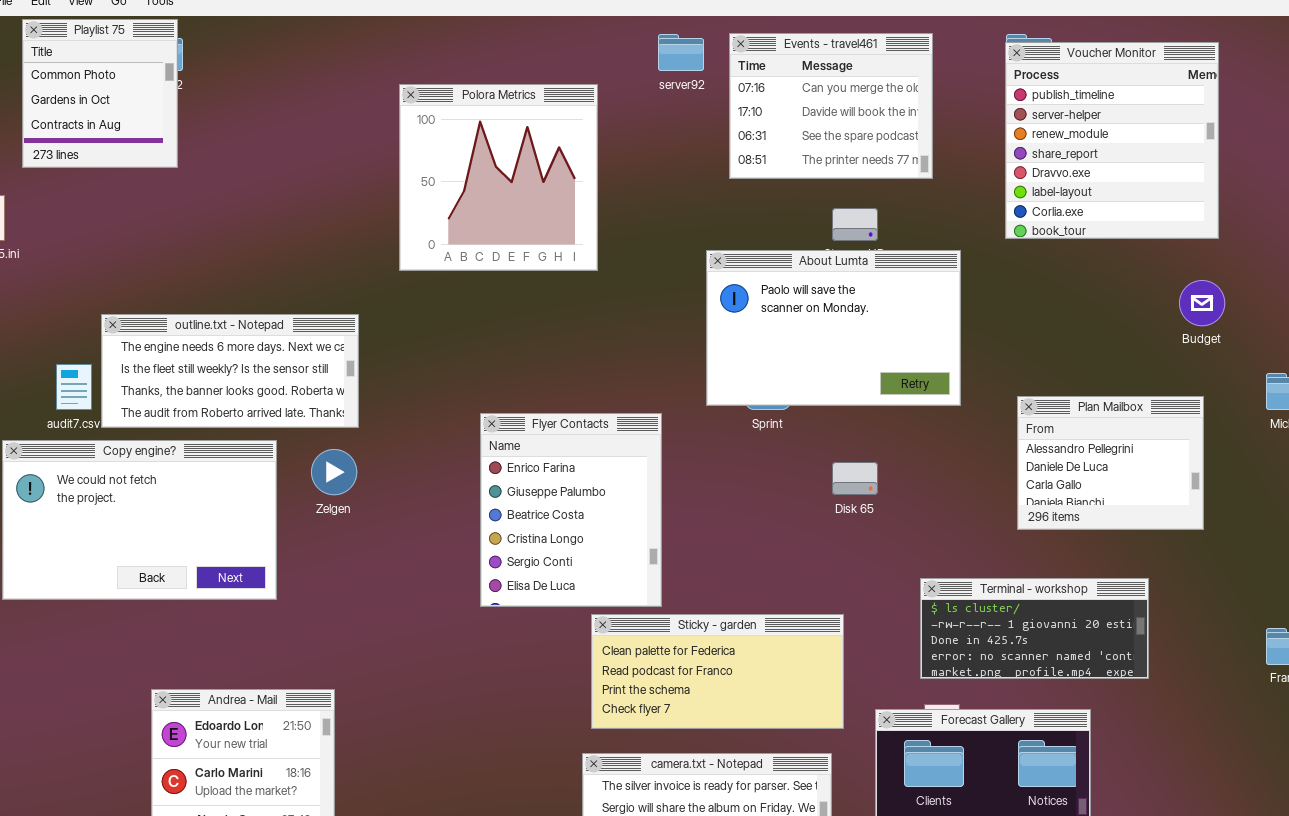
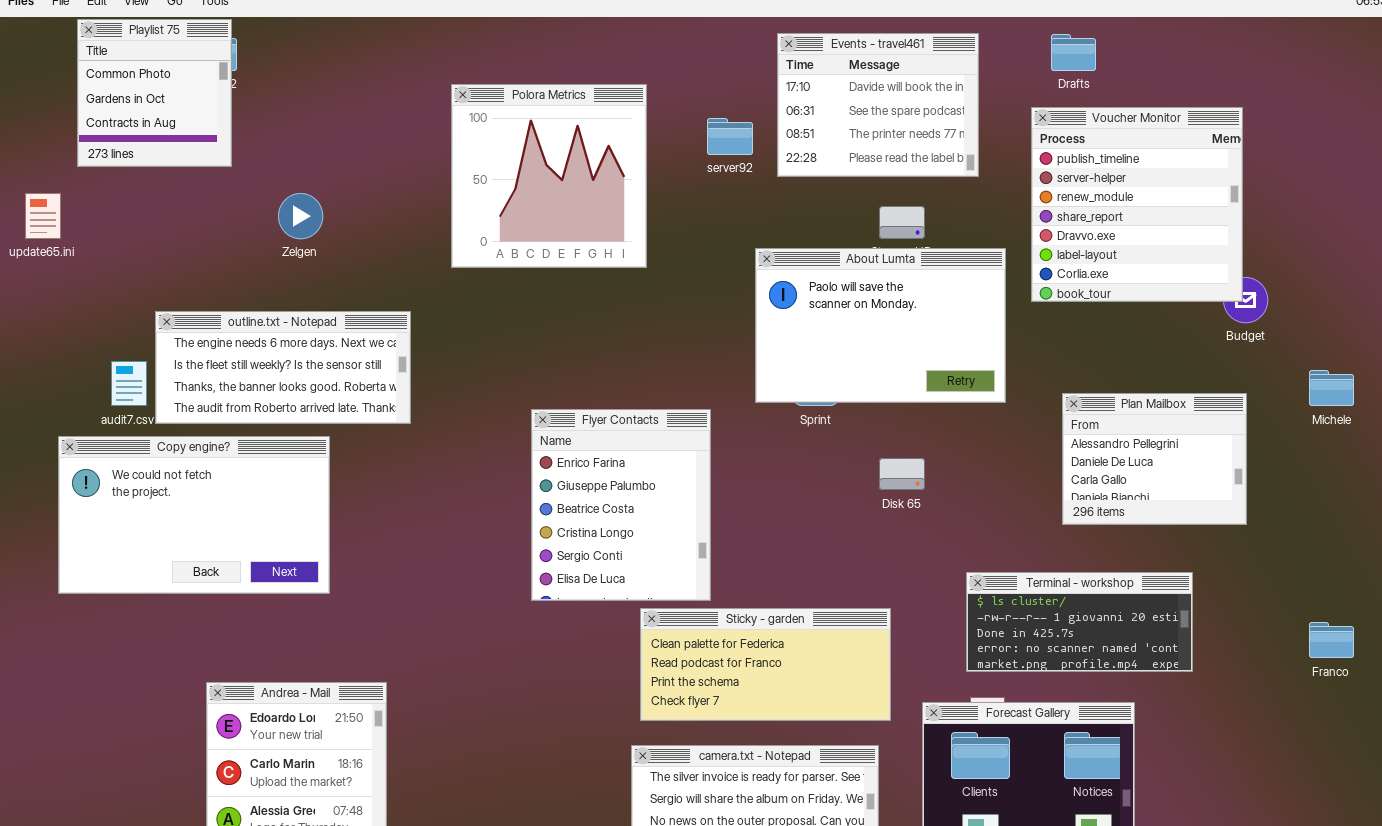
Events - travel461: [729,33,933,179] -> [777,33,979,177], scrolled down 1 row
server92: [658,34,704,71] -> [707,118,753,155], moved
Voucher Monitor: [1005,42,1219,239] -> [1031,107,1243,302], moved
Zelgen: [311,449,357,495] -> [278,193,323,239], moved

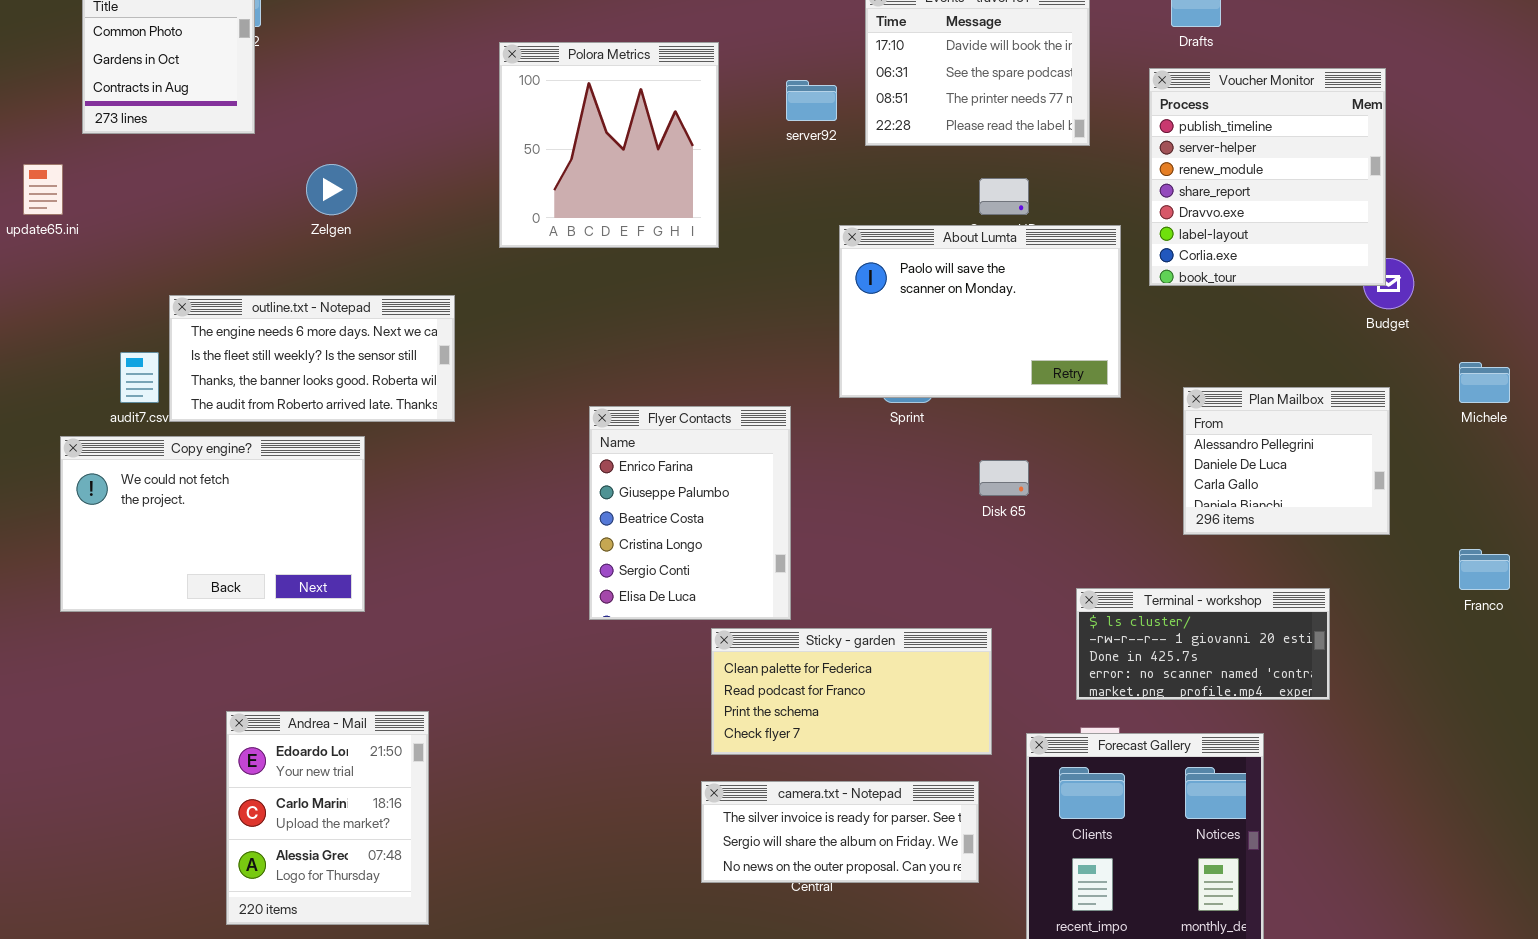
Franco: [1309,622,1354,658] -> [1459,549,1510,590], moved

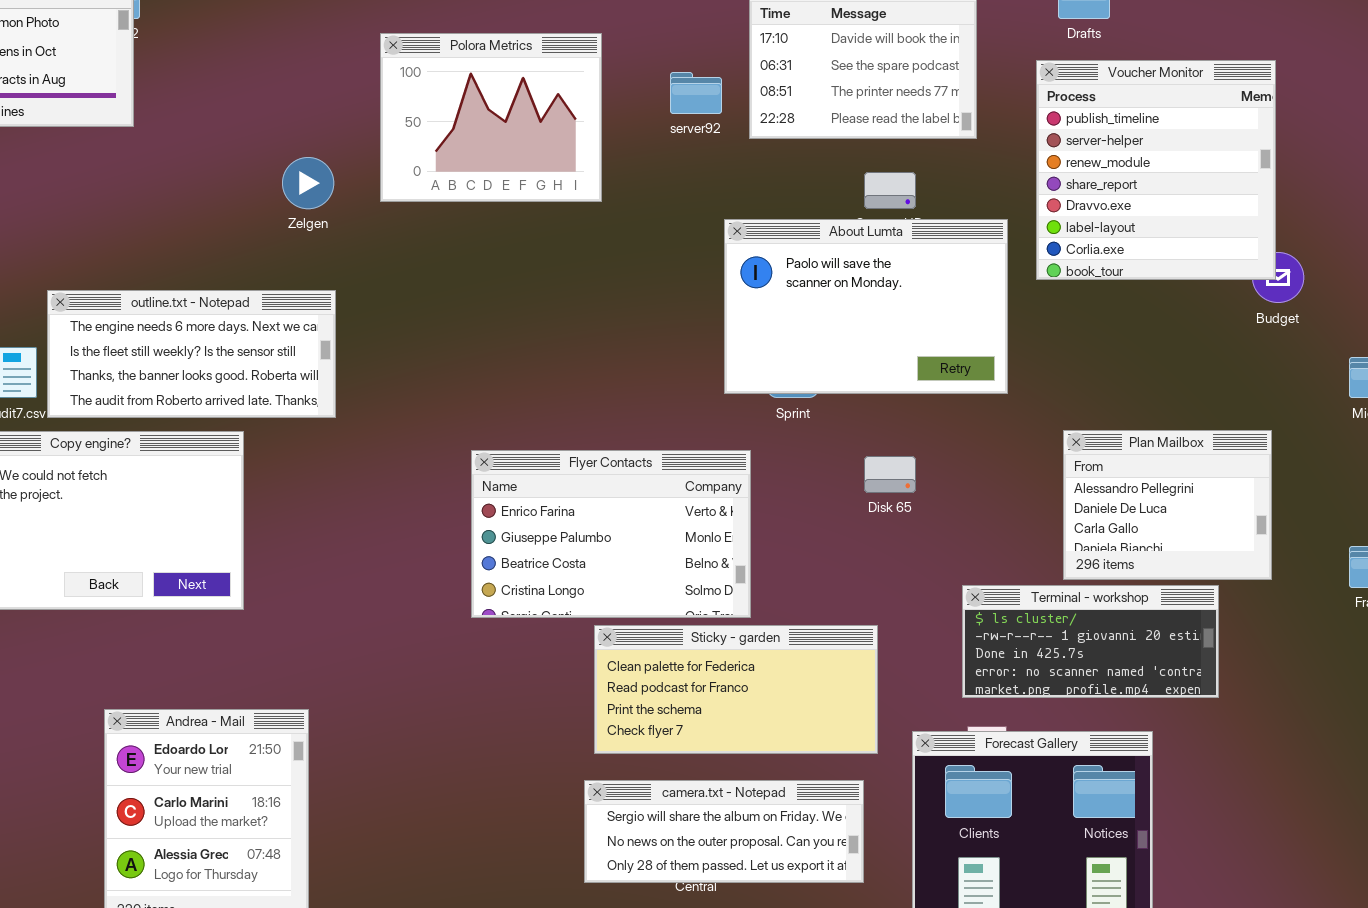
Polora Metrics: [499,42,719,248] -> [380,33,602,202], resized
Zelgen: [306,164,357,215] -> [282,157,334,209], moved
Plan Mailbox: [1183,387,1390,535] -> [1063,430,1272,580], moved
Flyer Contacts: [589,406,791,620] -> [471,450,751,618], resized
camera.txt - Notepad: [701,781,979,883] -> [584,780,864,883], scrolled down 1 row

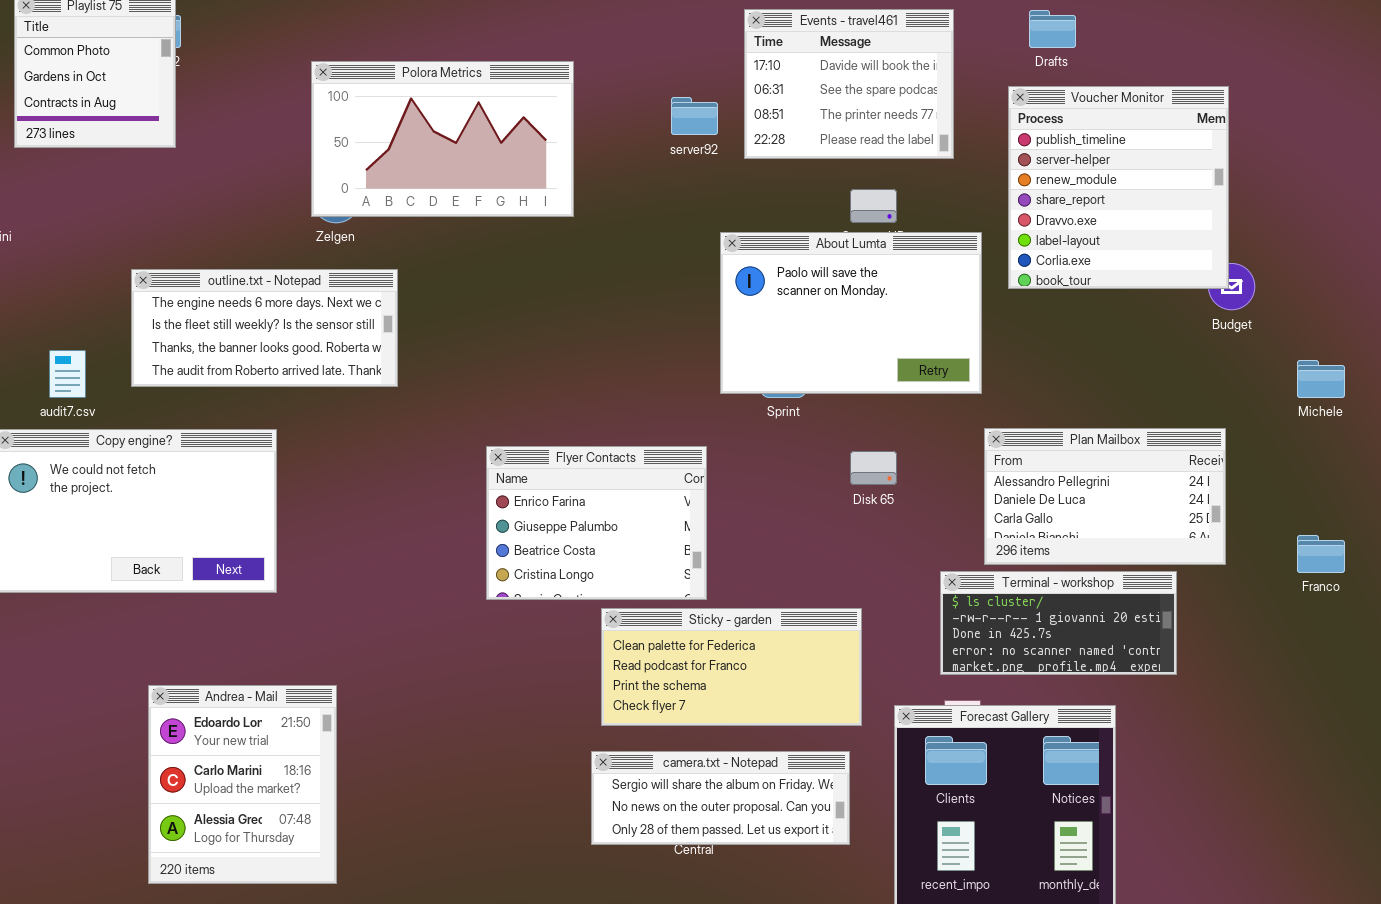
Polora Metrics: [380,33,602,202] -> [311,61,574,217], moved, resized
outline.txt - Notepad: [47,290,336,418] -> [131,269,398,387], moved
Plan Mailbox: [1063,430,1272,580] -> [984,428,1226,565], resized
Flyer Contacts: [471,450,751,618] -> [486,446,707,600], resized

